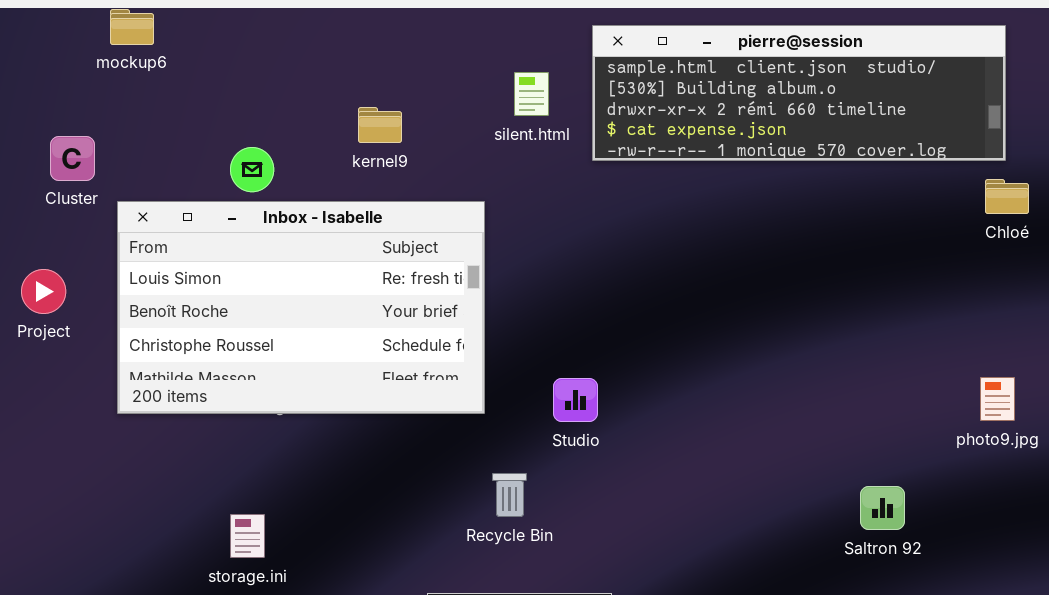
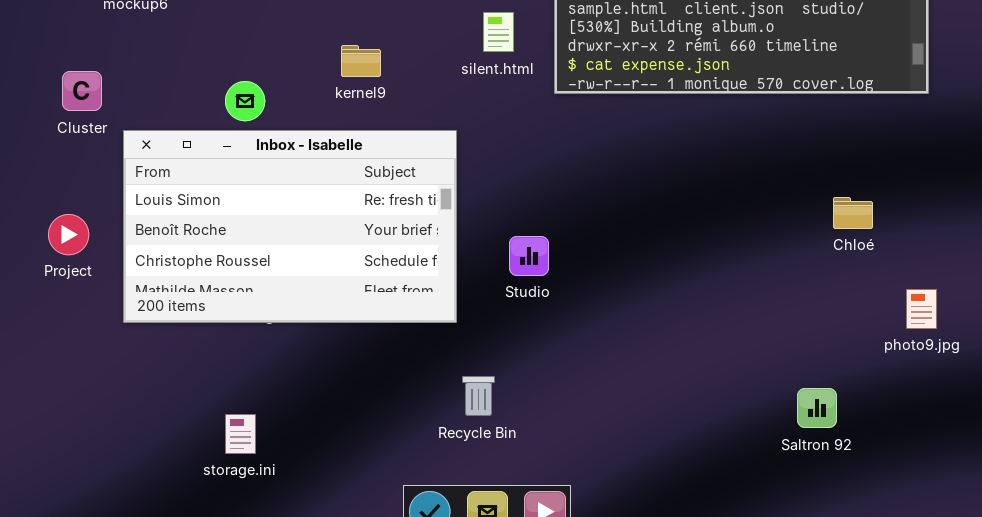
Chloé: [985,179,1029,214] -> [833,197,873,229], moved
Project: [21,269,66,314] -> [48,214,89,255], moved
Studio: [553,378,598,422] -> [509,236,549,276], moved

